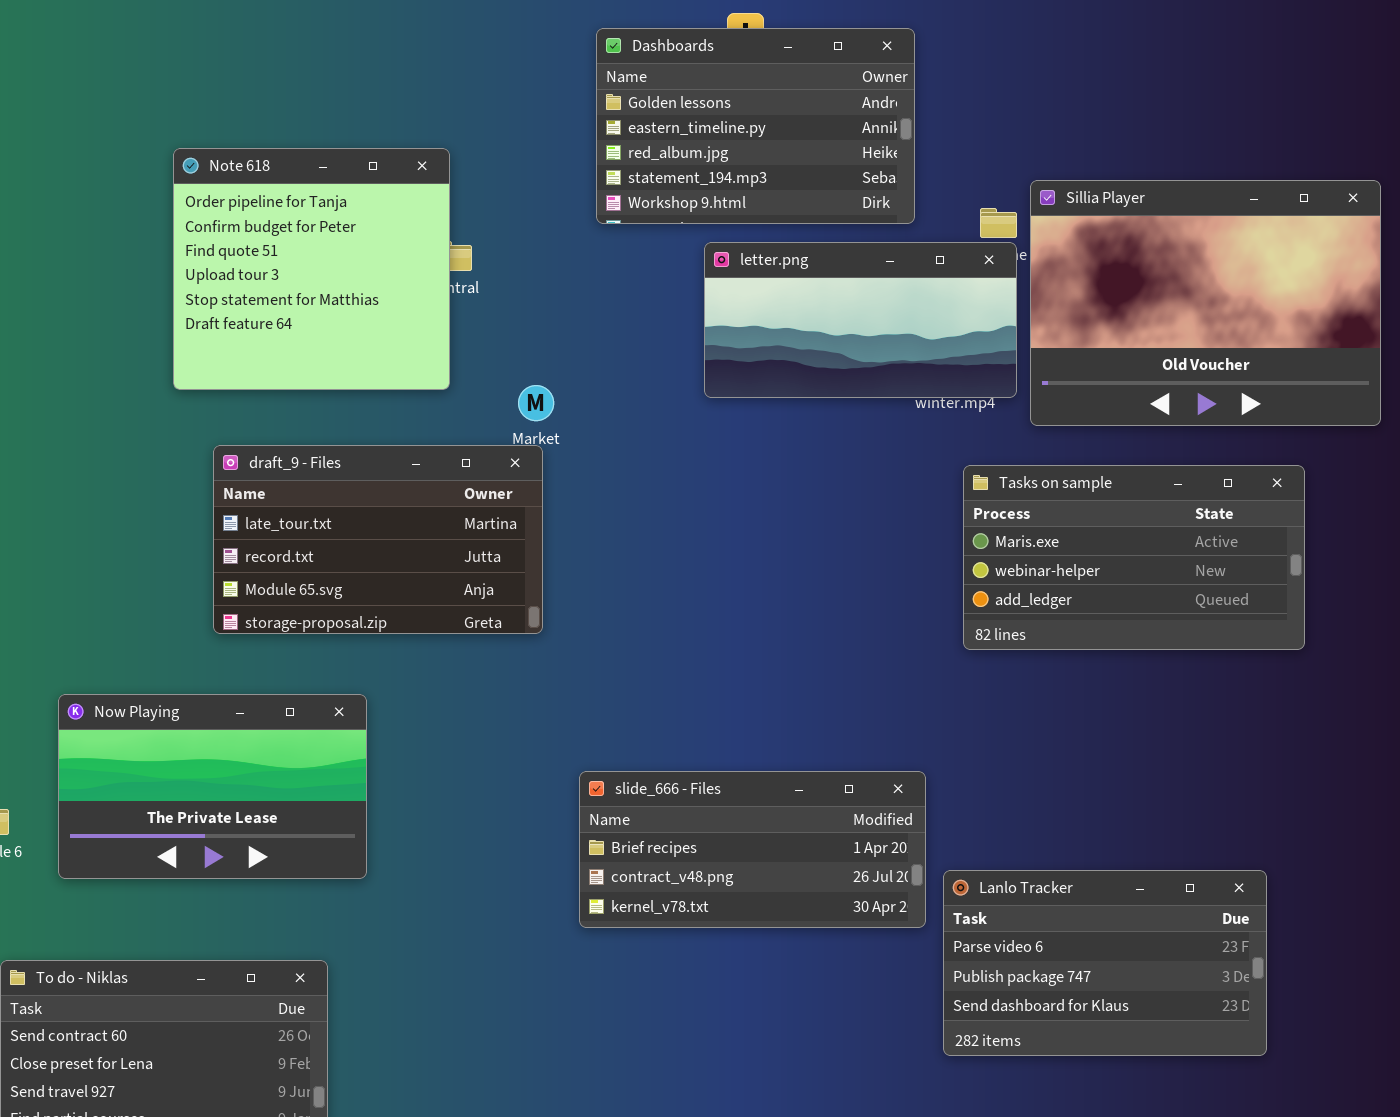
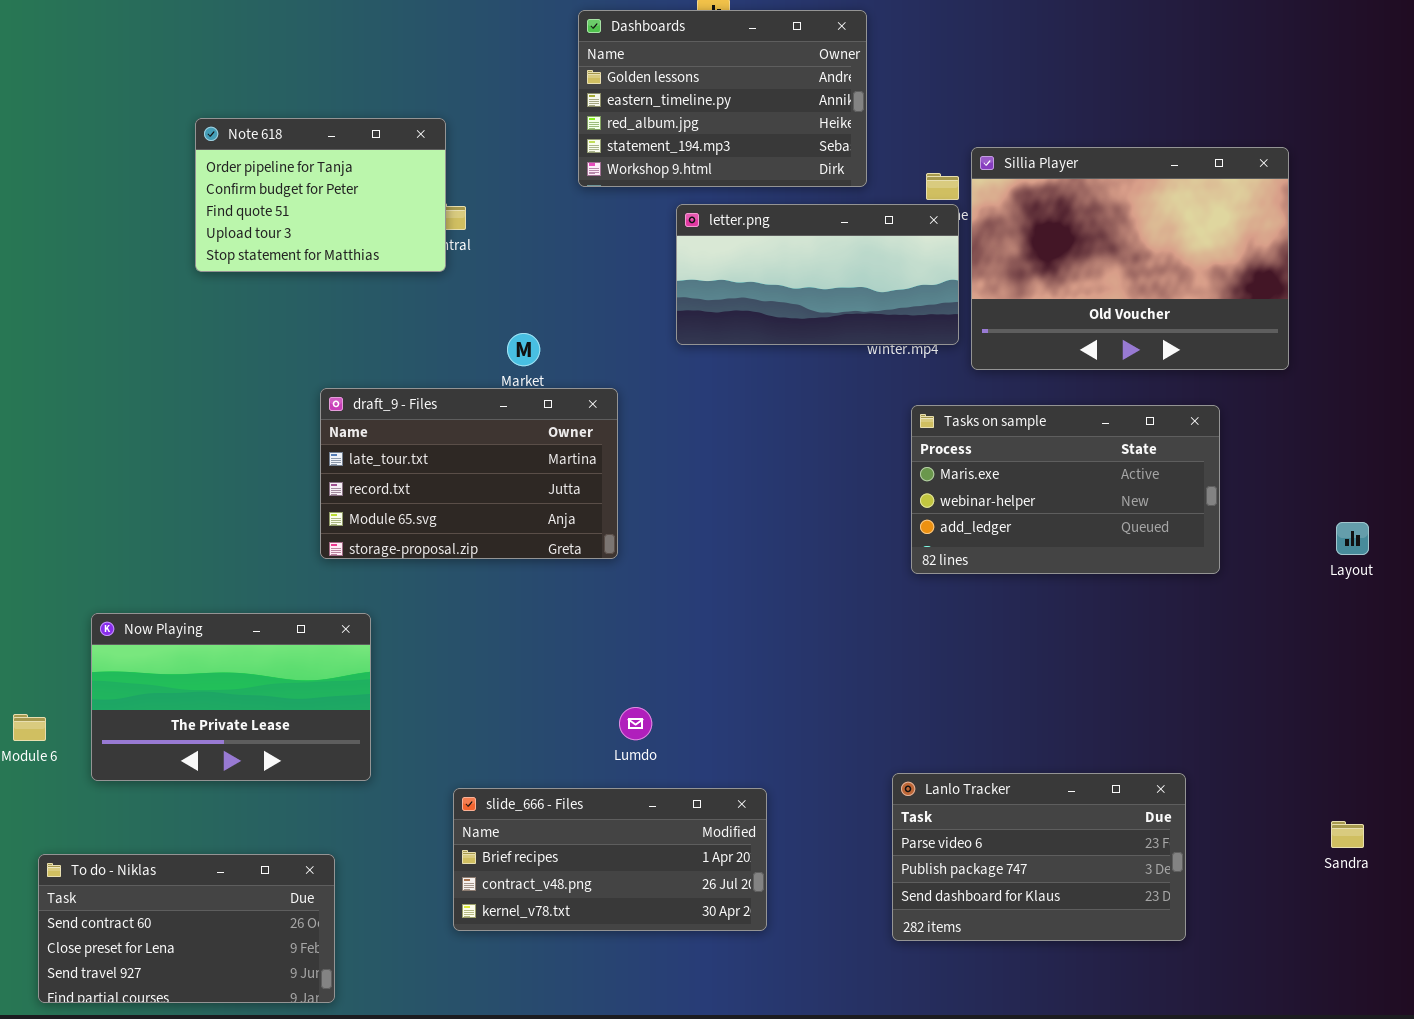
Note 618: [173,148,450,390] -> [195,118,446,272], resized
draft_9 - Files: [213,445,543,634] -> [320,388,618,559], moved
slide_666 - Files: [579,771,926,928] -> [453,788,767,931], moved

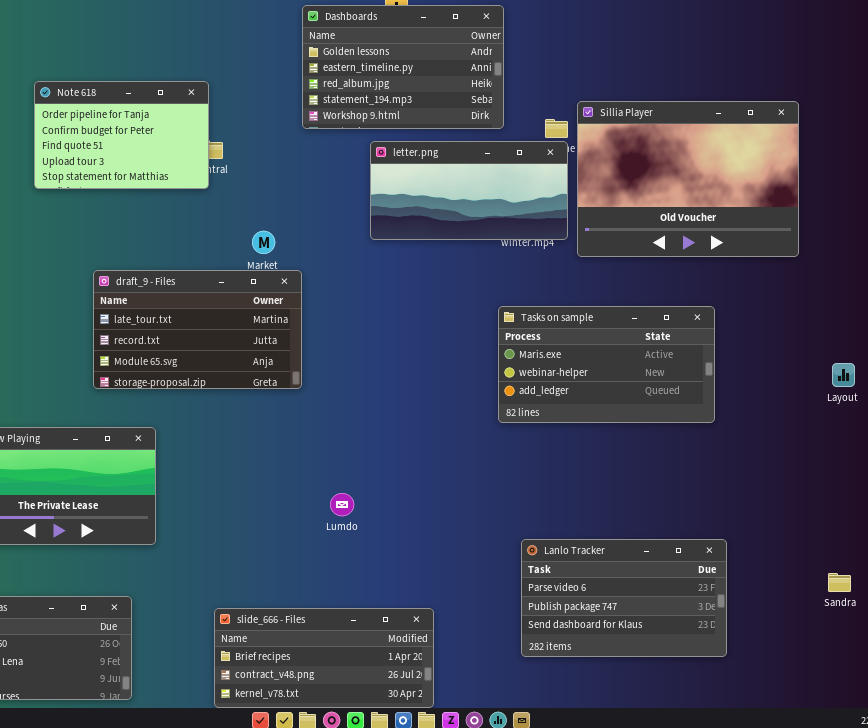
draft_9 - Files: [320,388,618,559] -> [93,270,302,389], moved
Tasks on sample: [911,405,1220,574] -> [498,306,715,423], moved
slide_666 - Files: [453,788,767,931] -> [214,608,434,708], moved

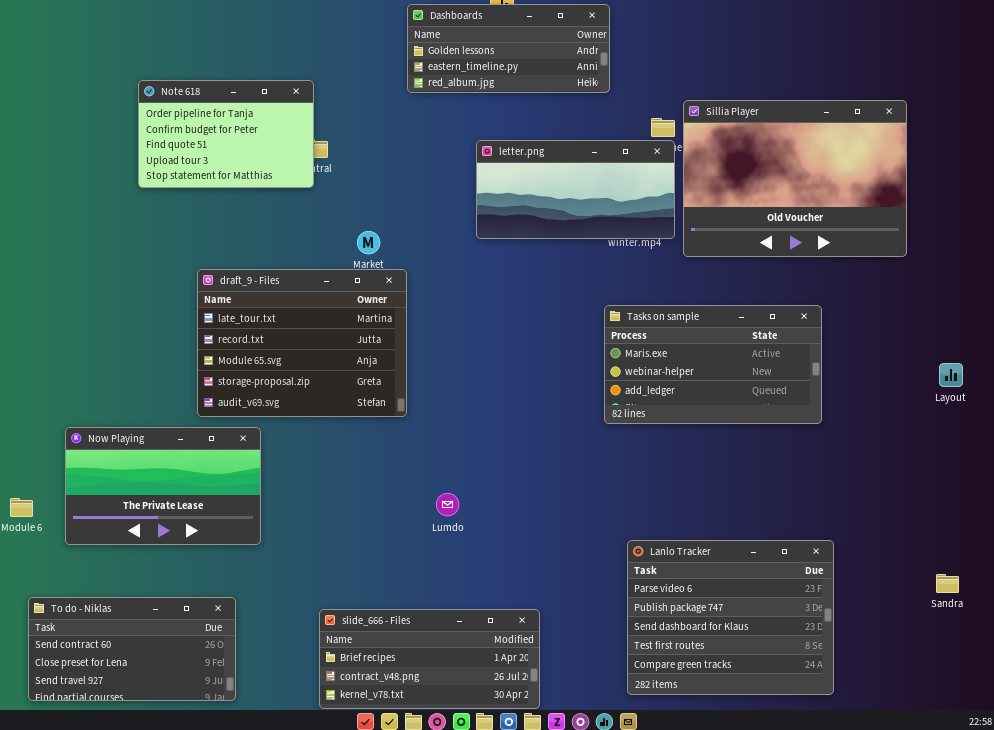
Dashboards: [302,5,504,129] -> [407,4,610,93], resized
draft_9 - Files: [93,270,302,389] -> [197,269,407,417], resized
Lanlo Tracker: [521,539,727,657] -> [627,540,834,695], resized

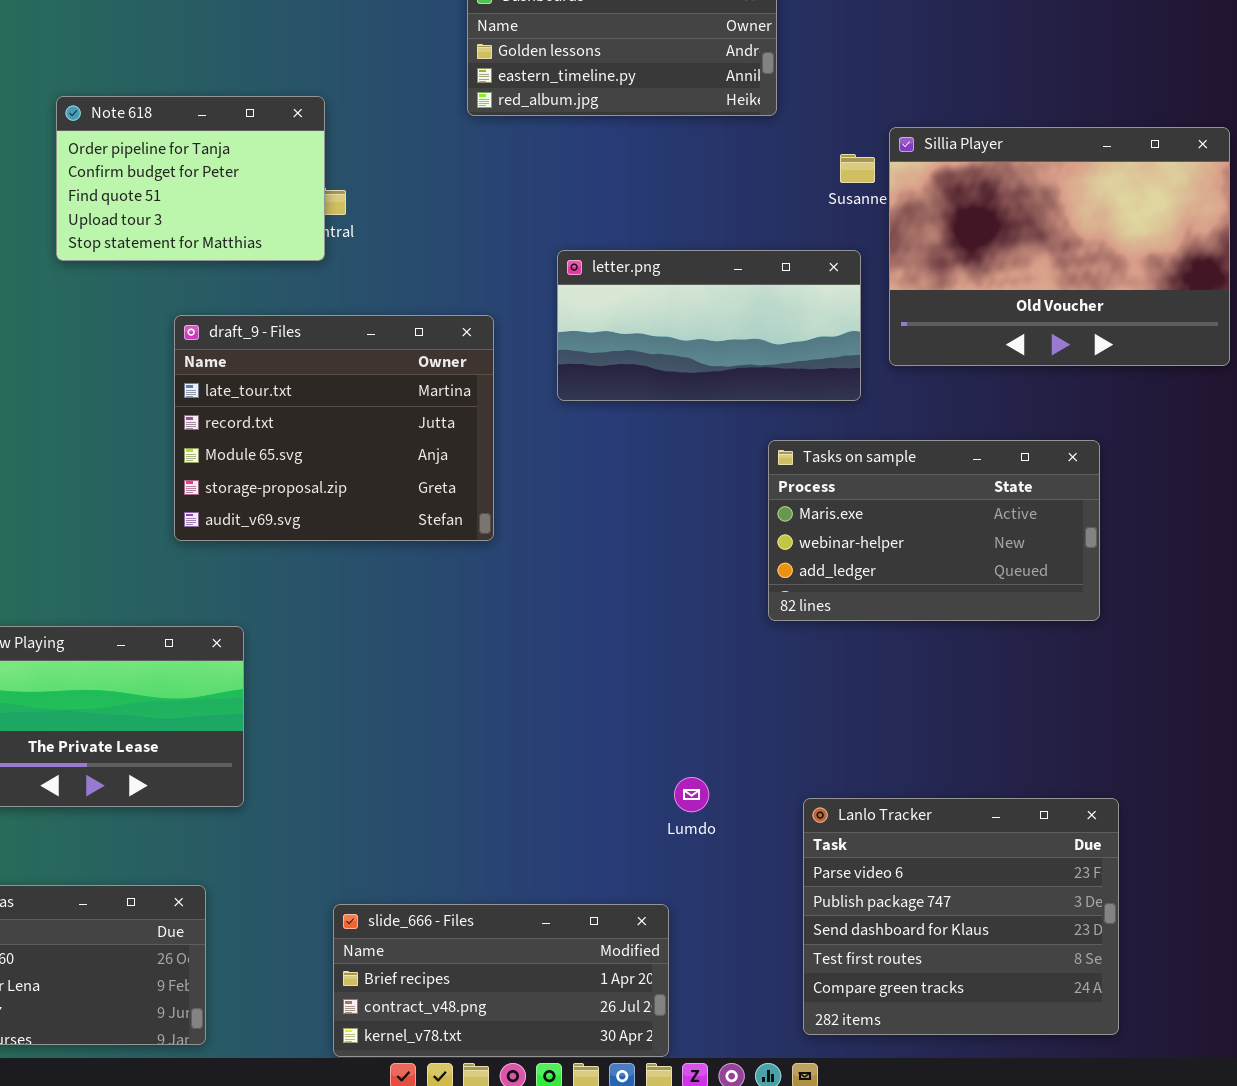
letter.png: [476,140,675,239] -> [557,250,861,401], moved
draft_9 - Files: [197,269,407,417] -> [174,315,494,541], moved
Lumdo: [436,493,459,516] -> [674,777,709,812], moved

